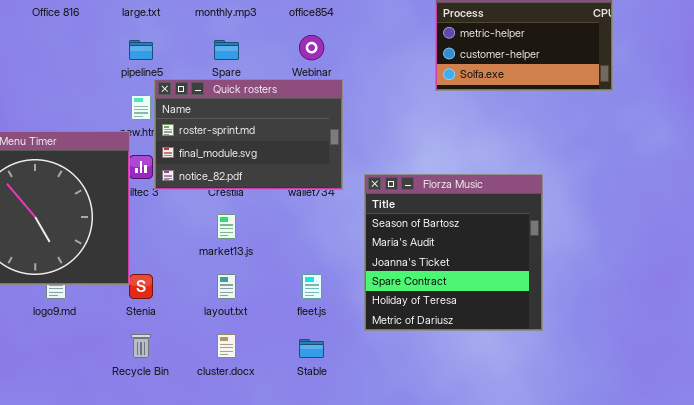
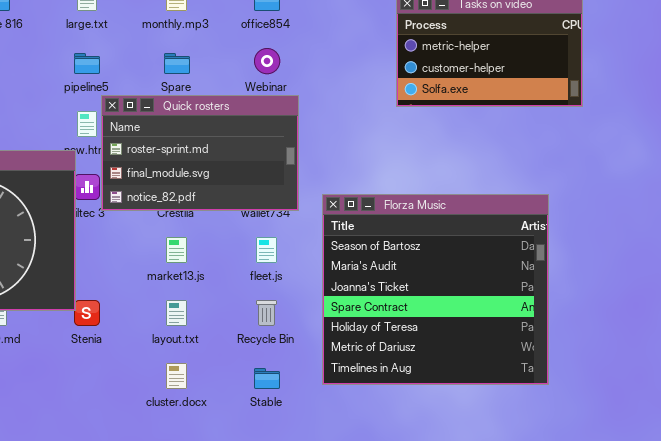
Florza Music: [364,174,543,331] -> [322,194,549,385], resized
fleet.js: [302,274,322,299] -> [256,237,277,263], moved
Recycle Bin: [131,334,151,358] -> [256,300,277,326], moved

